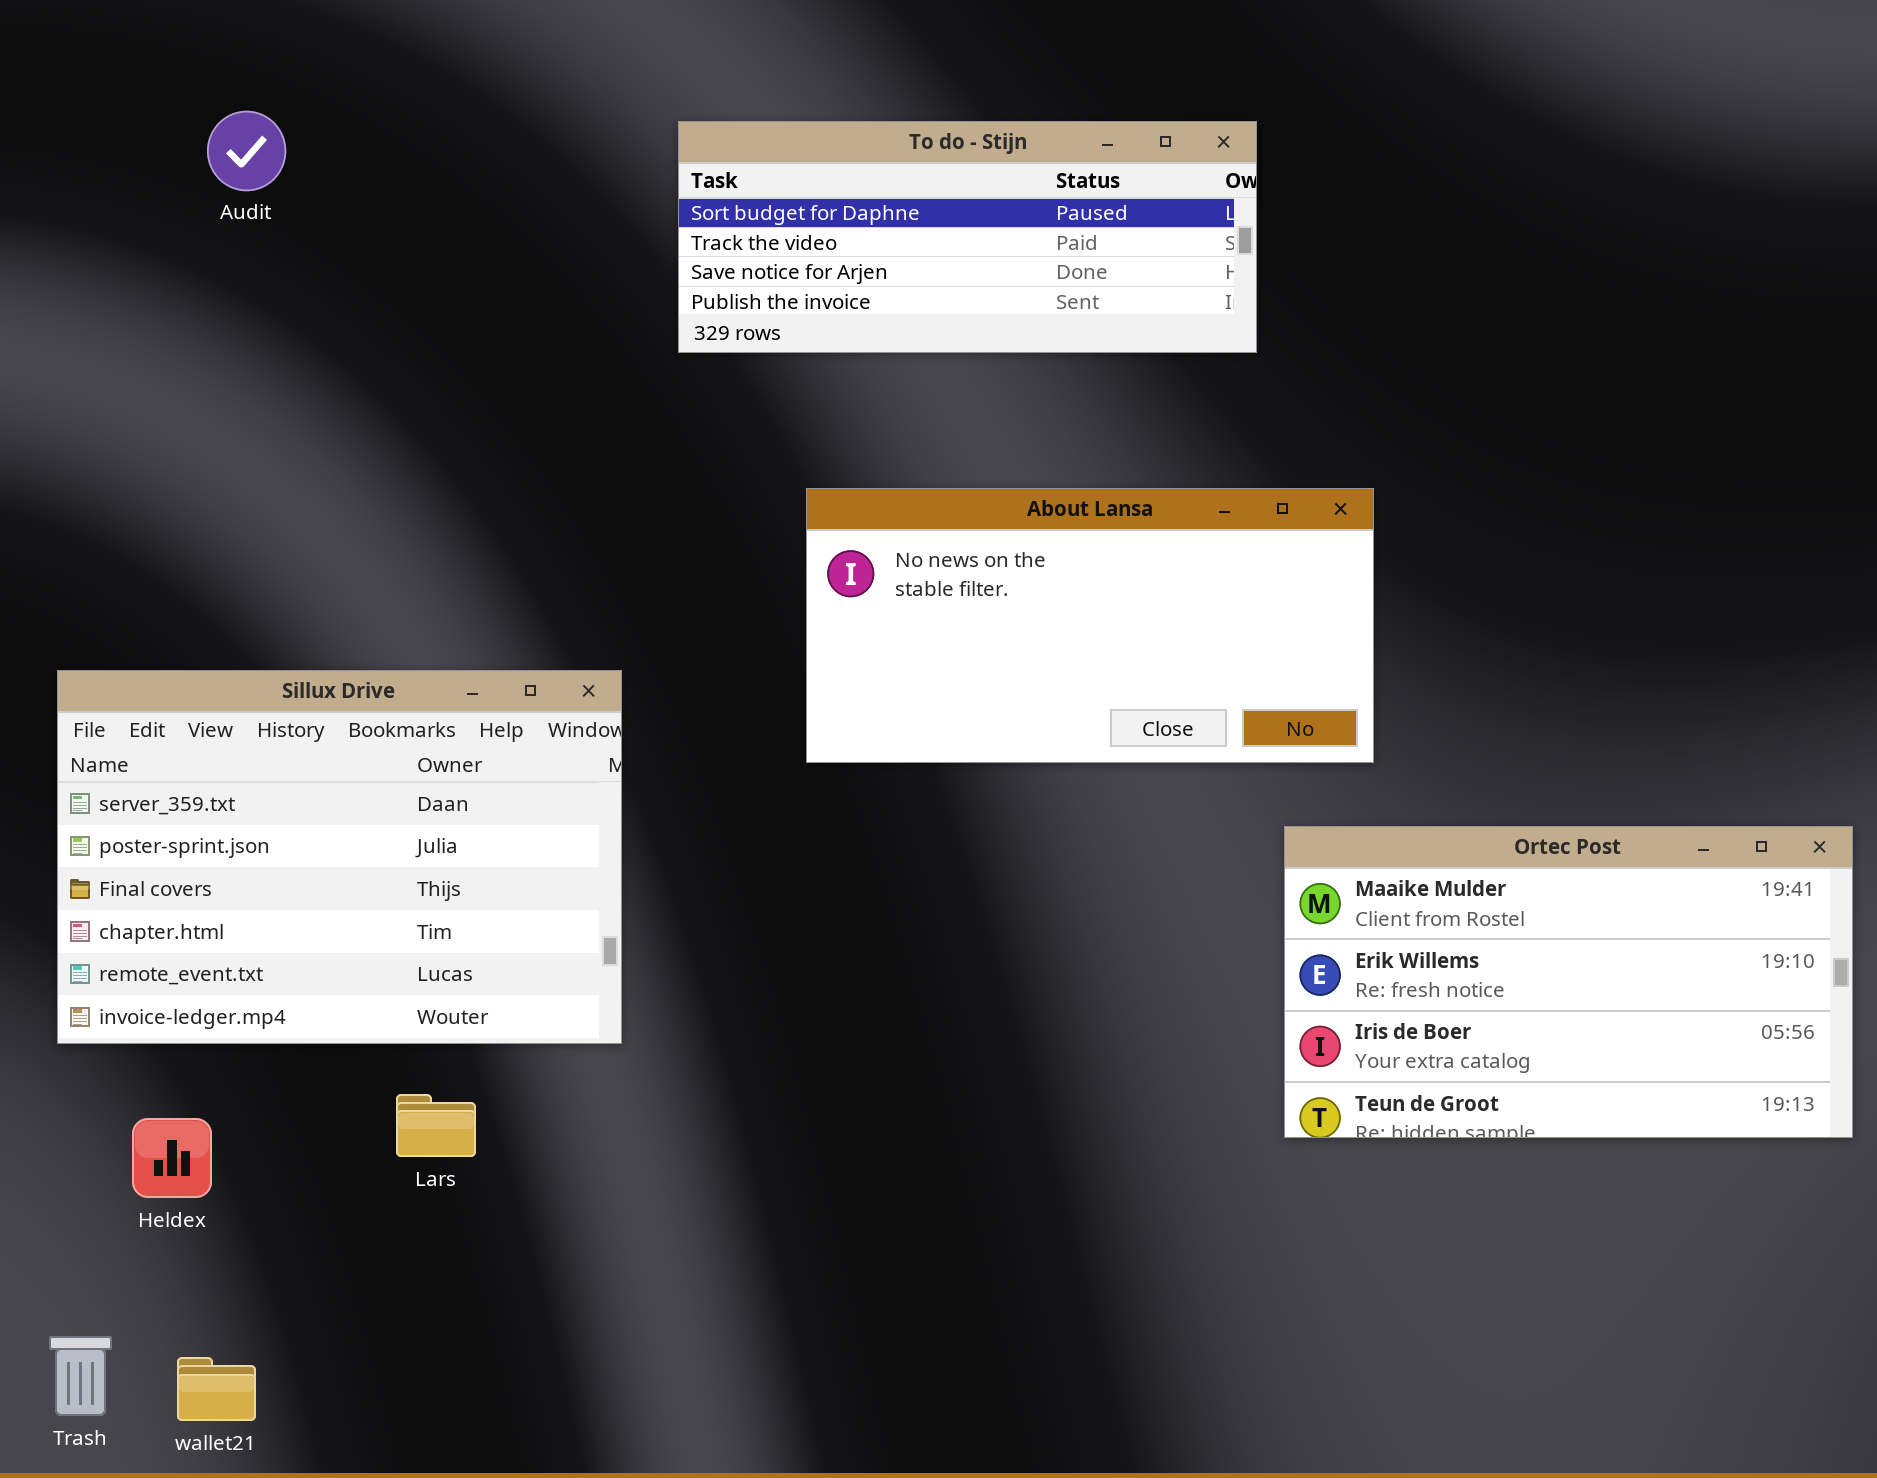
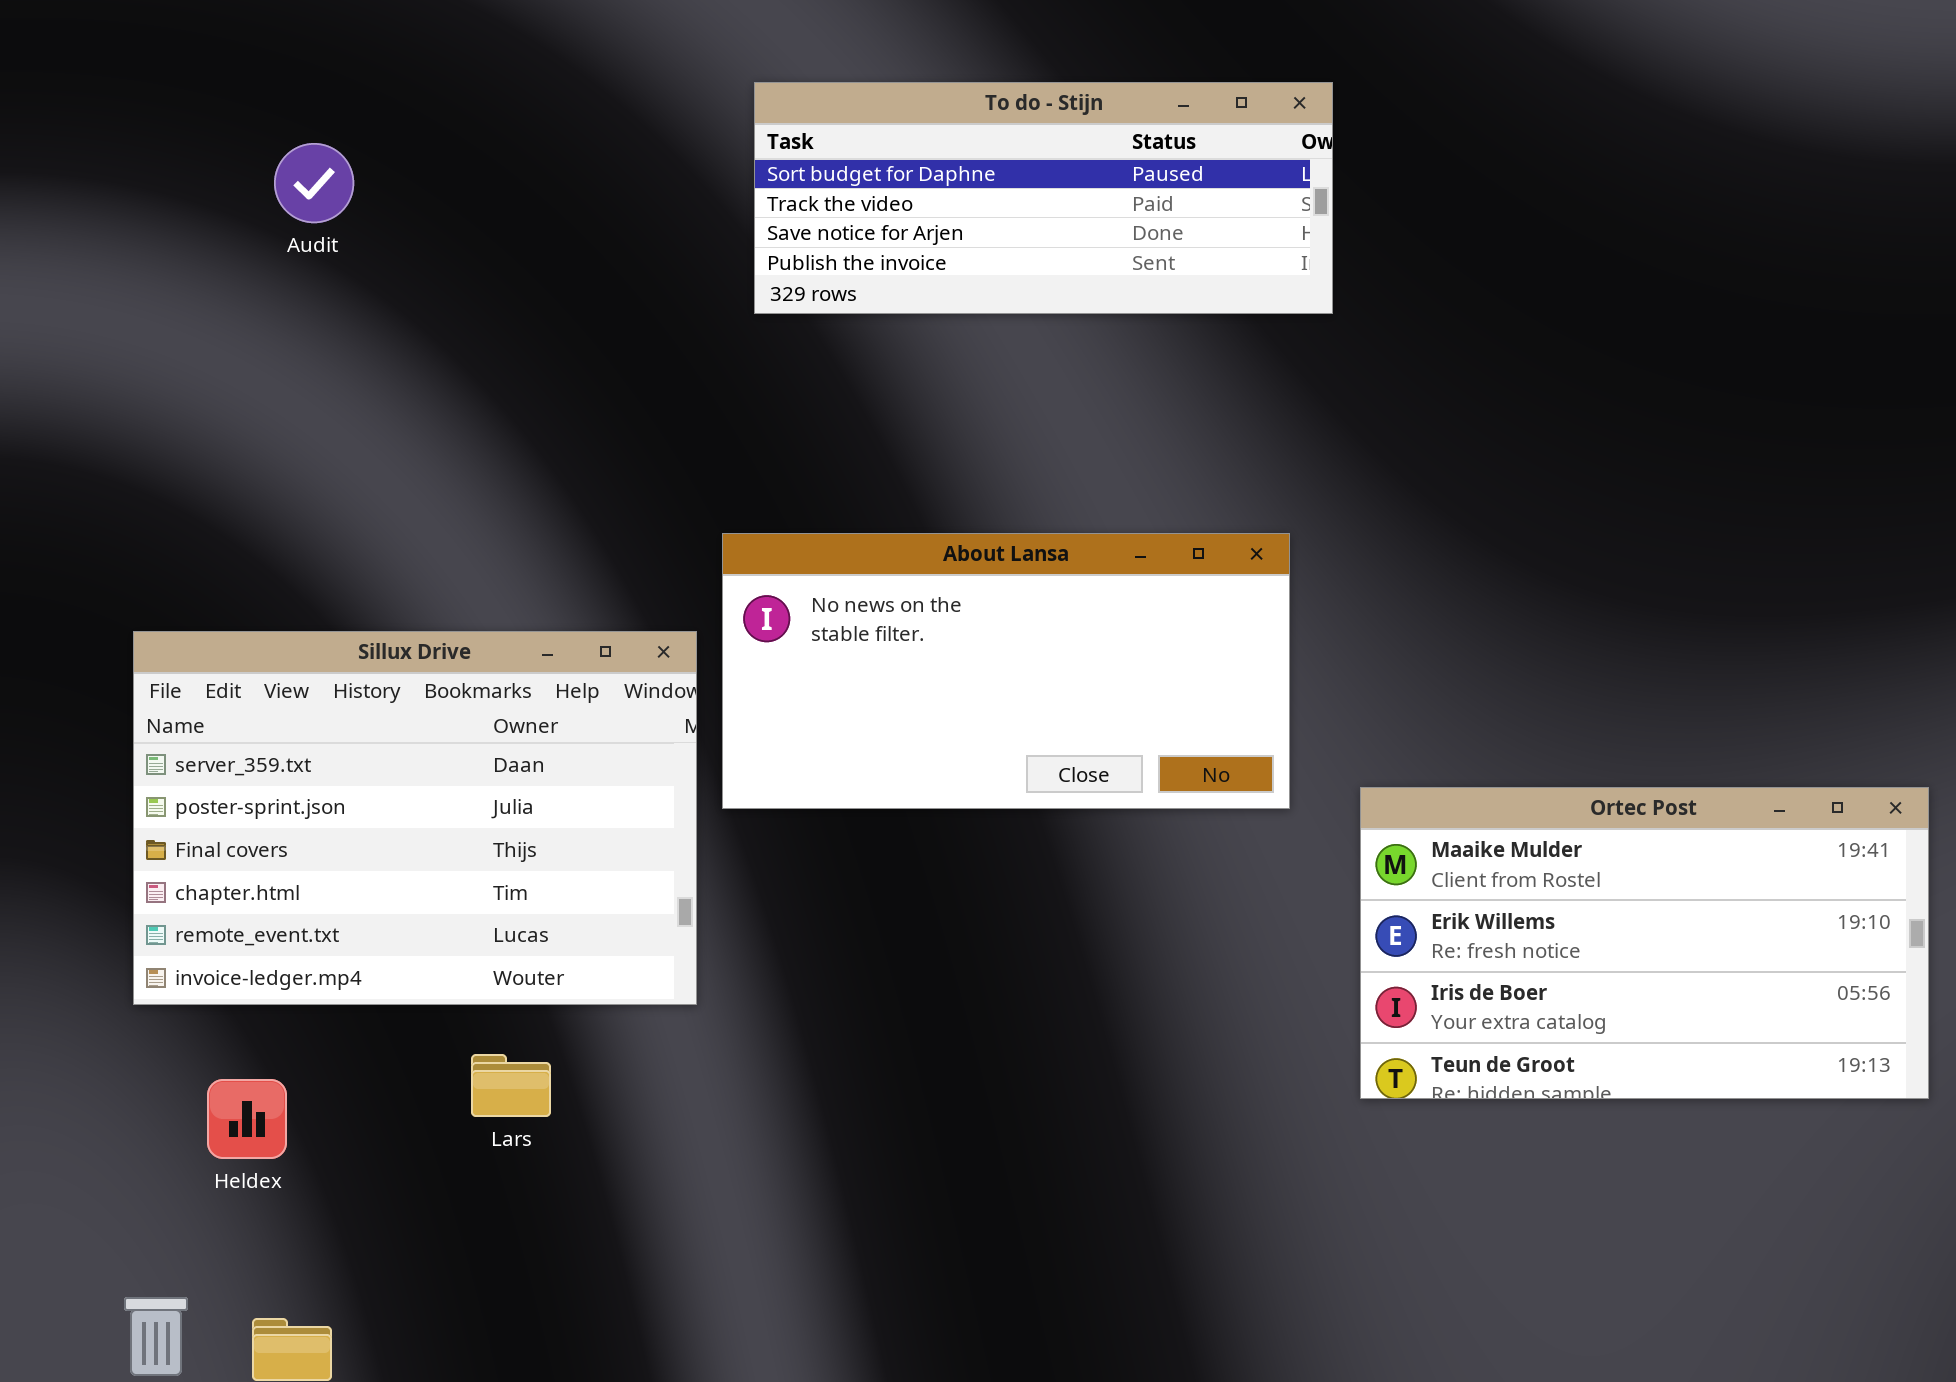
Audit: [207,111,286,191] -> [274,143,354,223], moved
About Lansa: [806,488,1374,763] -> [722,533,1290,809], moved

